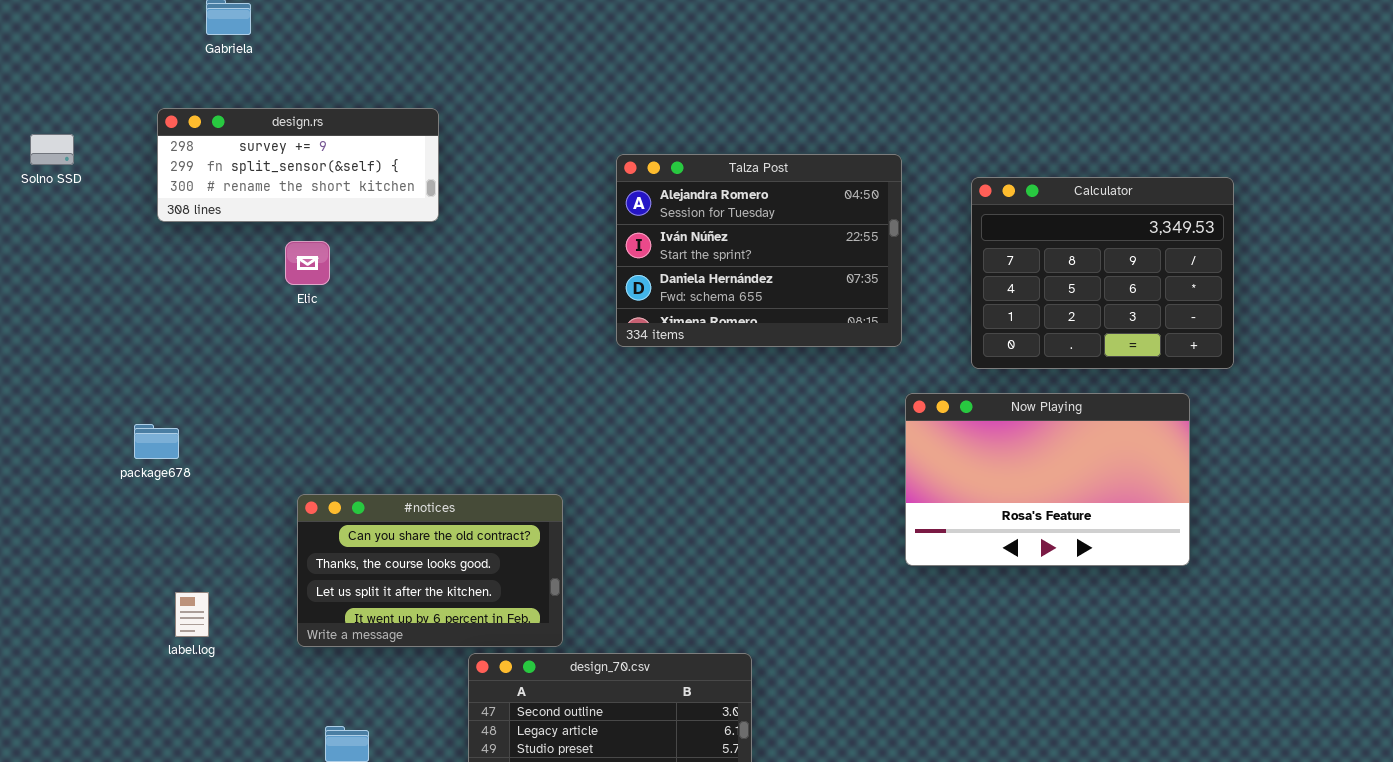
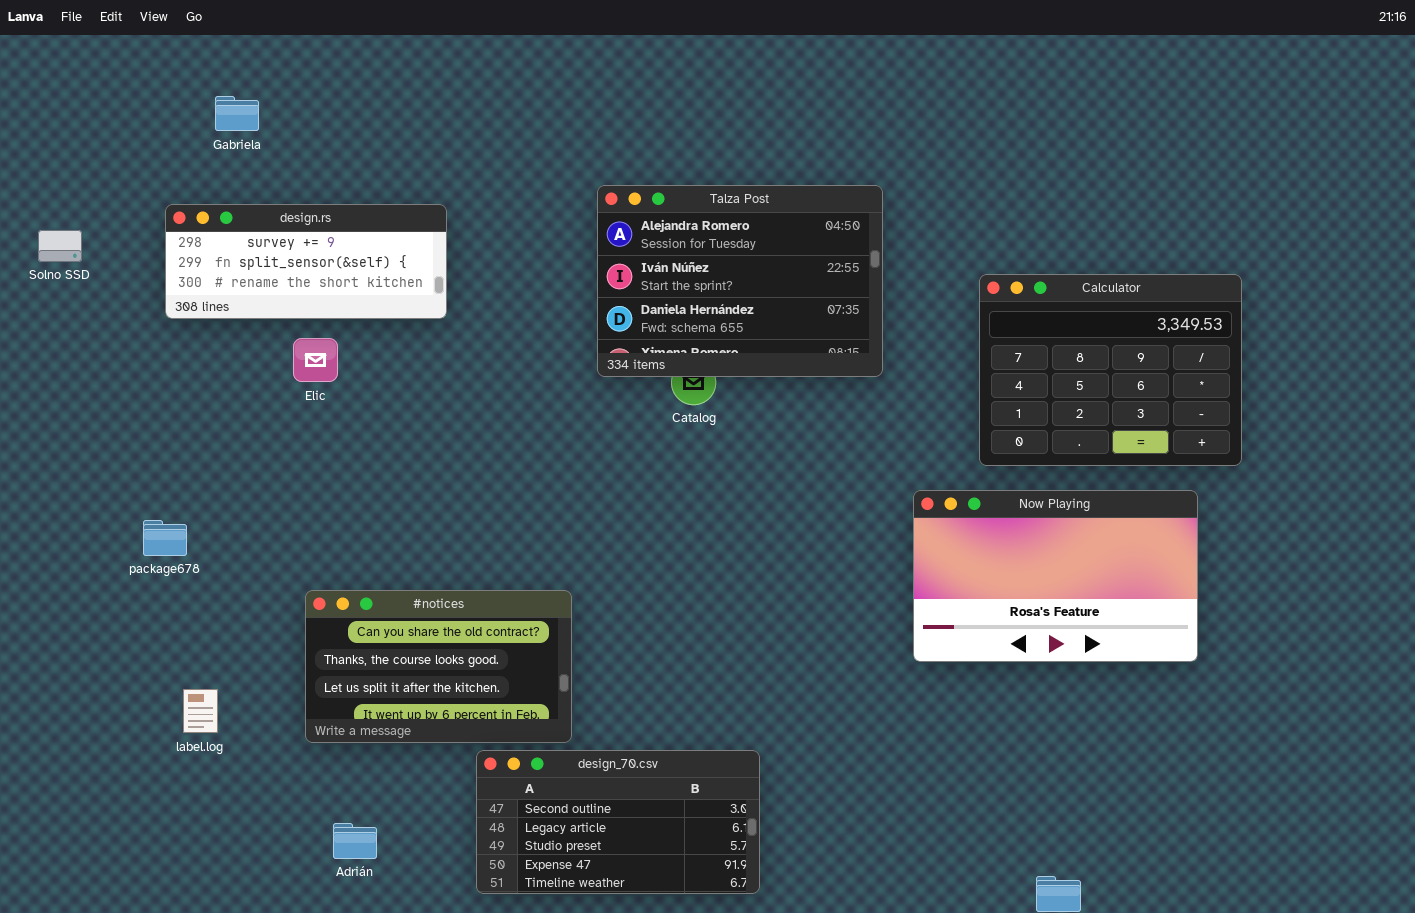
Talza Post: [616,154,902,347] -> [597,185,883,377], moved

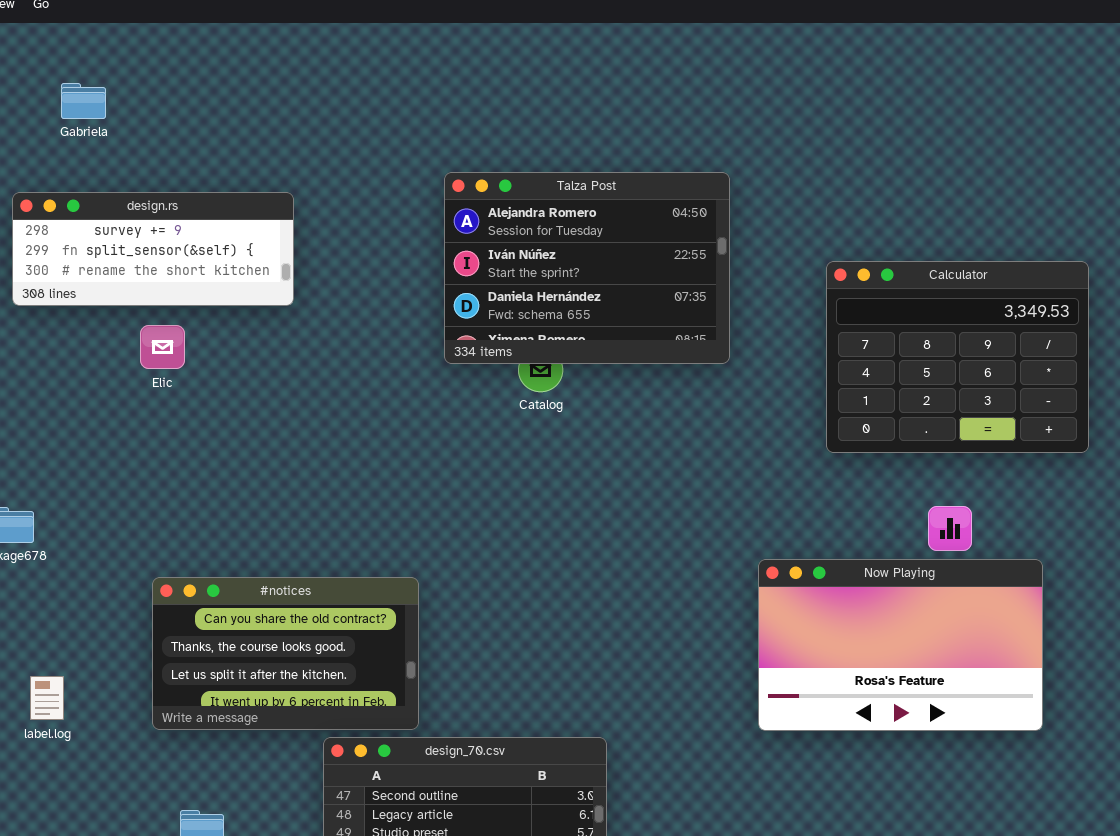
Now Playing: [913,490,1198,662] -> [758,559,1043,731], moved

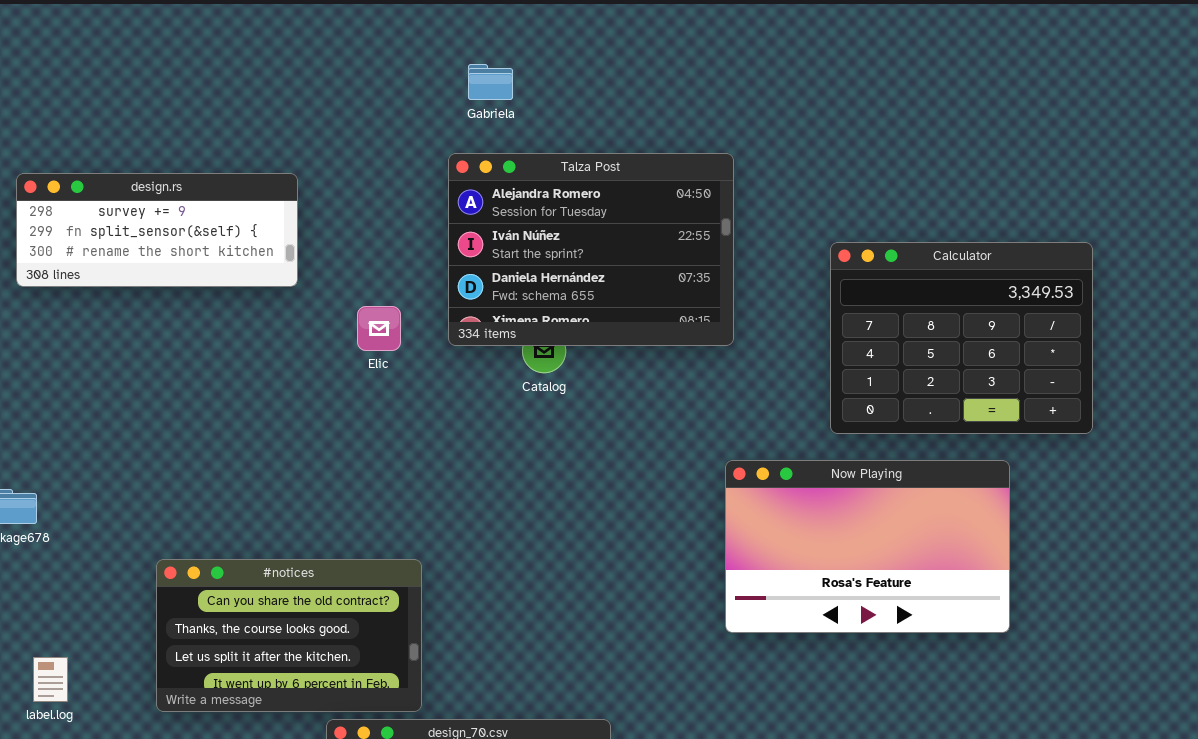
Gabriela: [61,83,106,119] -> [468,64,513,100], moved
Elic: [140,325,185,369] -> [357,306,401,351], moved
Now Playing: [758,559,1043,731] -> [725,460,1010,633], moved

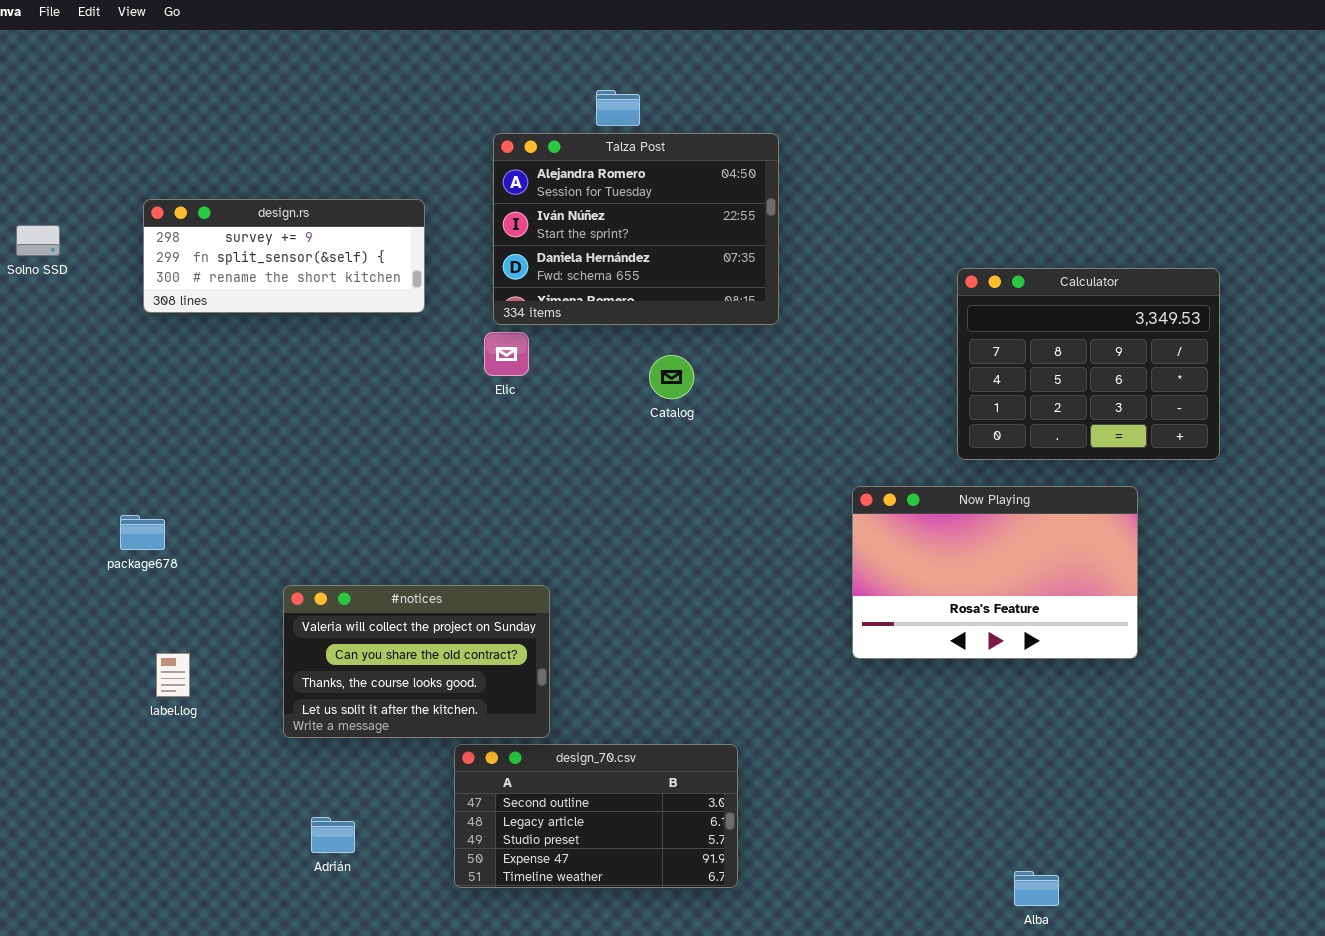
Talza Post: [448,153,734,346] -> [493,133,779,325], moved
#notices: [156,559,422,712] -> [283,585,550,738], scrolled up 1 row
label.log: [33,657,68,702] -> [156,653,190,697], moved

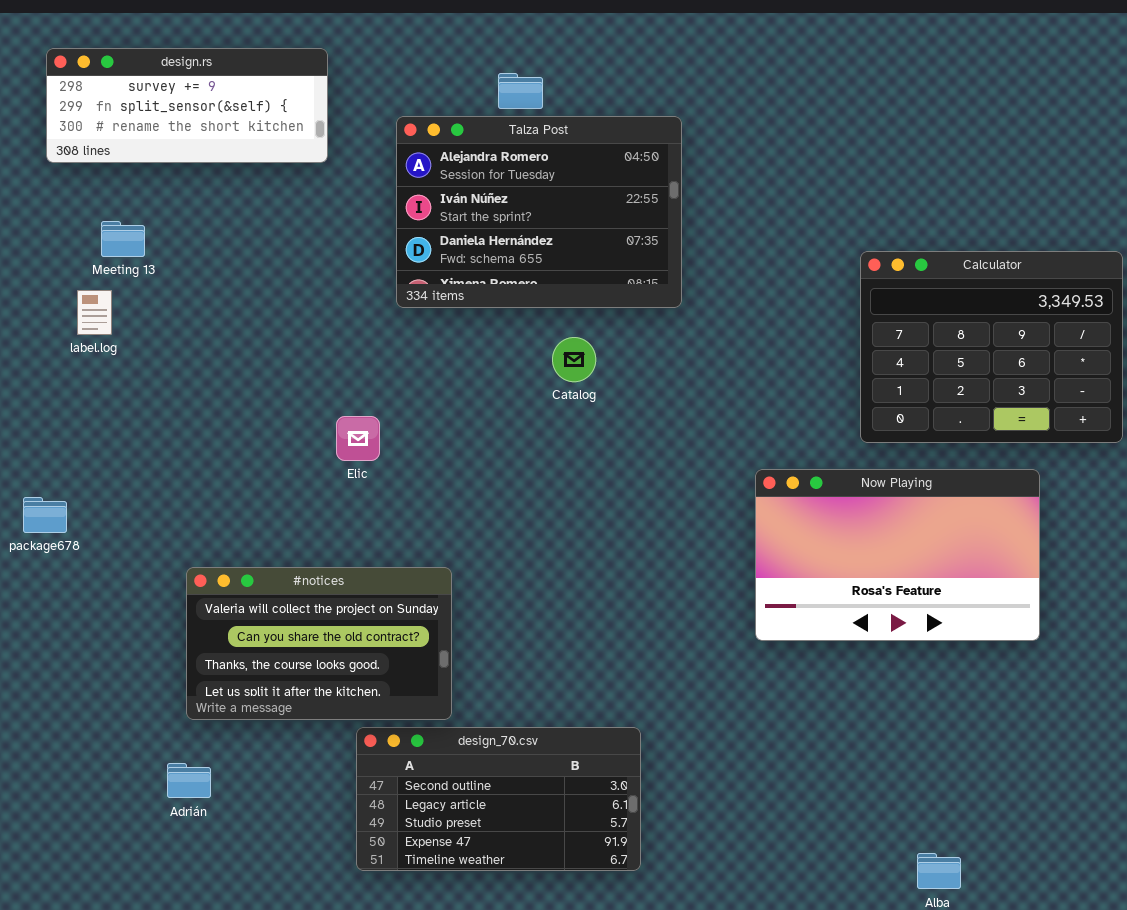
design.rs: [143,199,425,313] -> [46,48,328,163], moved
Elic: [484,332,529,376] -> [336,416,380,461], moved
label.log: [156,653,190,697] -> [77,290,112,335], moved
Adrián: [311,817,355,853] -> [167,763,211,798], moved

